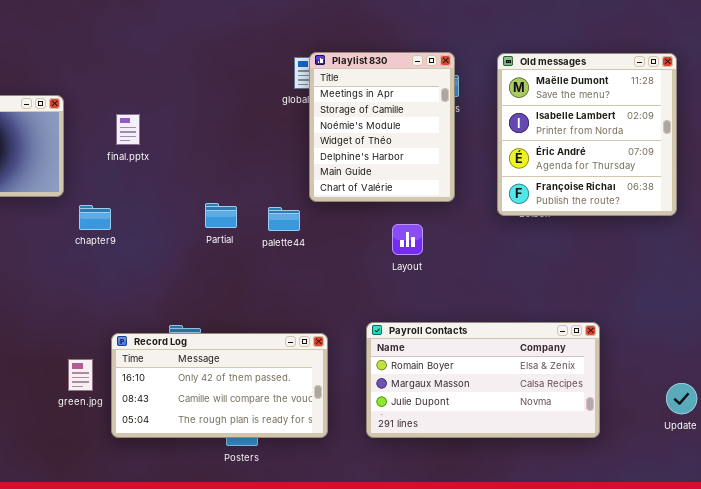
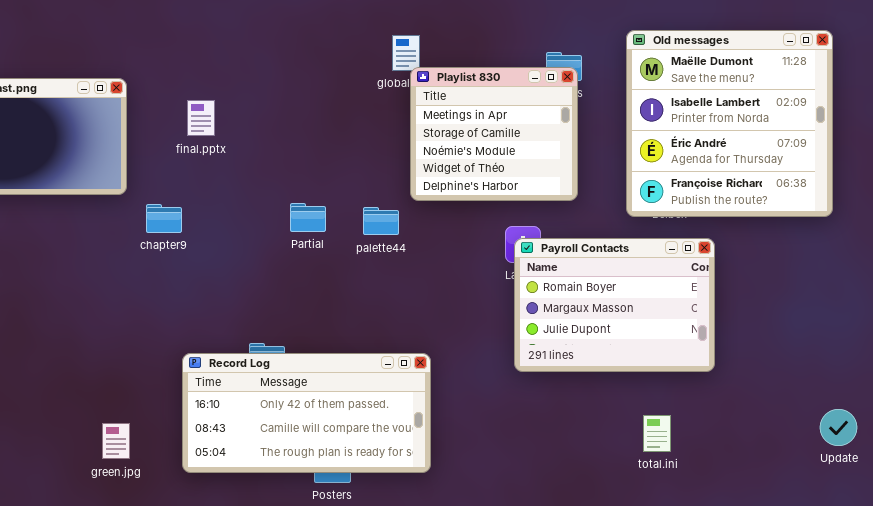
Playlist 830: [309,52,455,202] -> [410,67,578,201], resized
Payroll Contacts: [366,322,600,438] -> [514,238,715,372], moved, resized
green.jpg: [68,359,93,391] -> [102,423,130,459], moved

